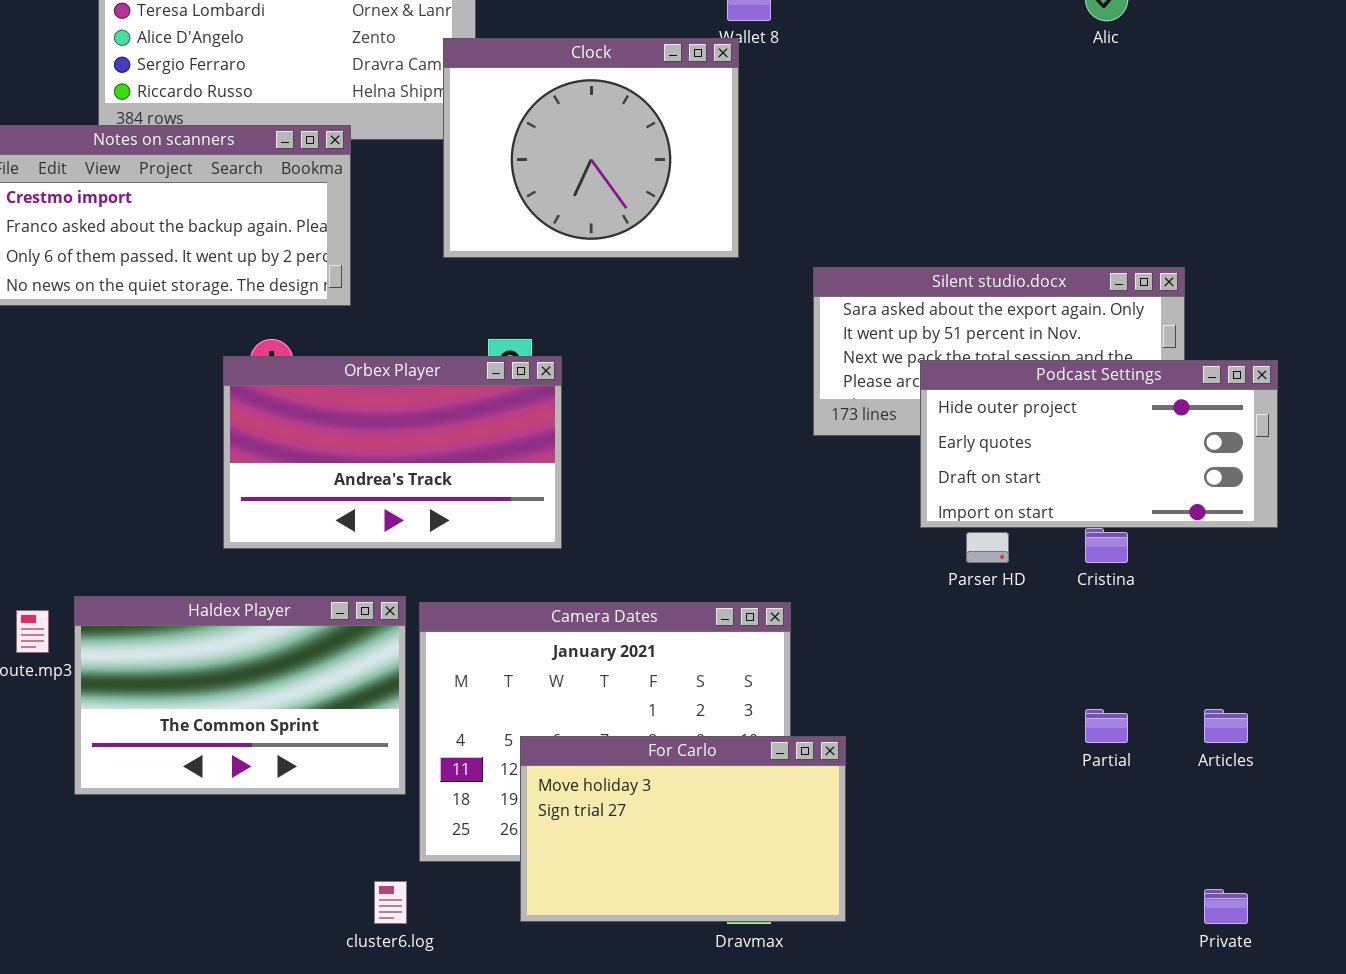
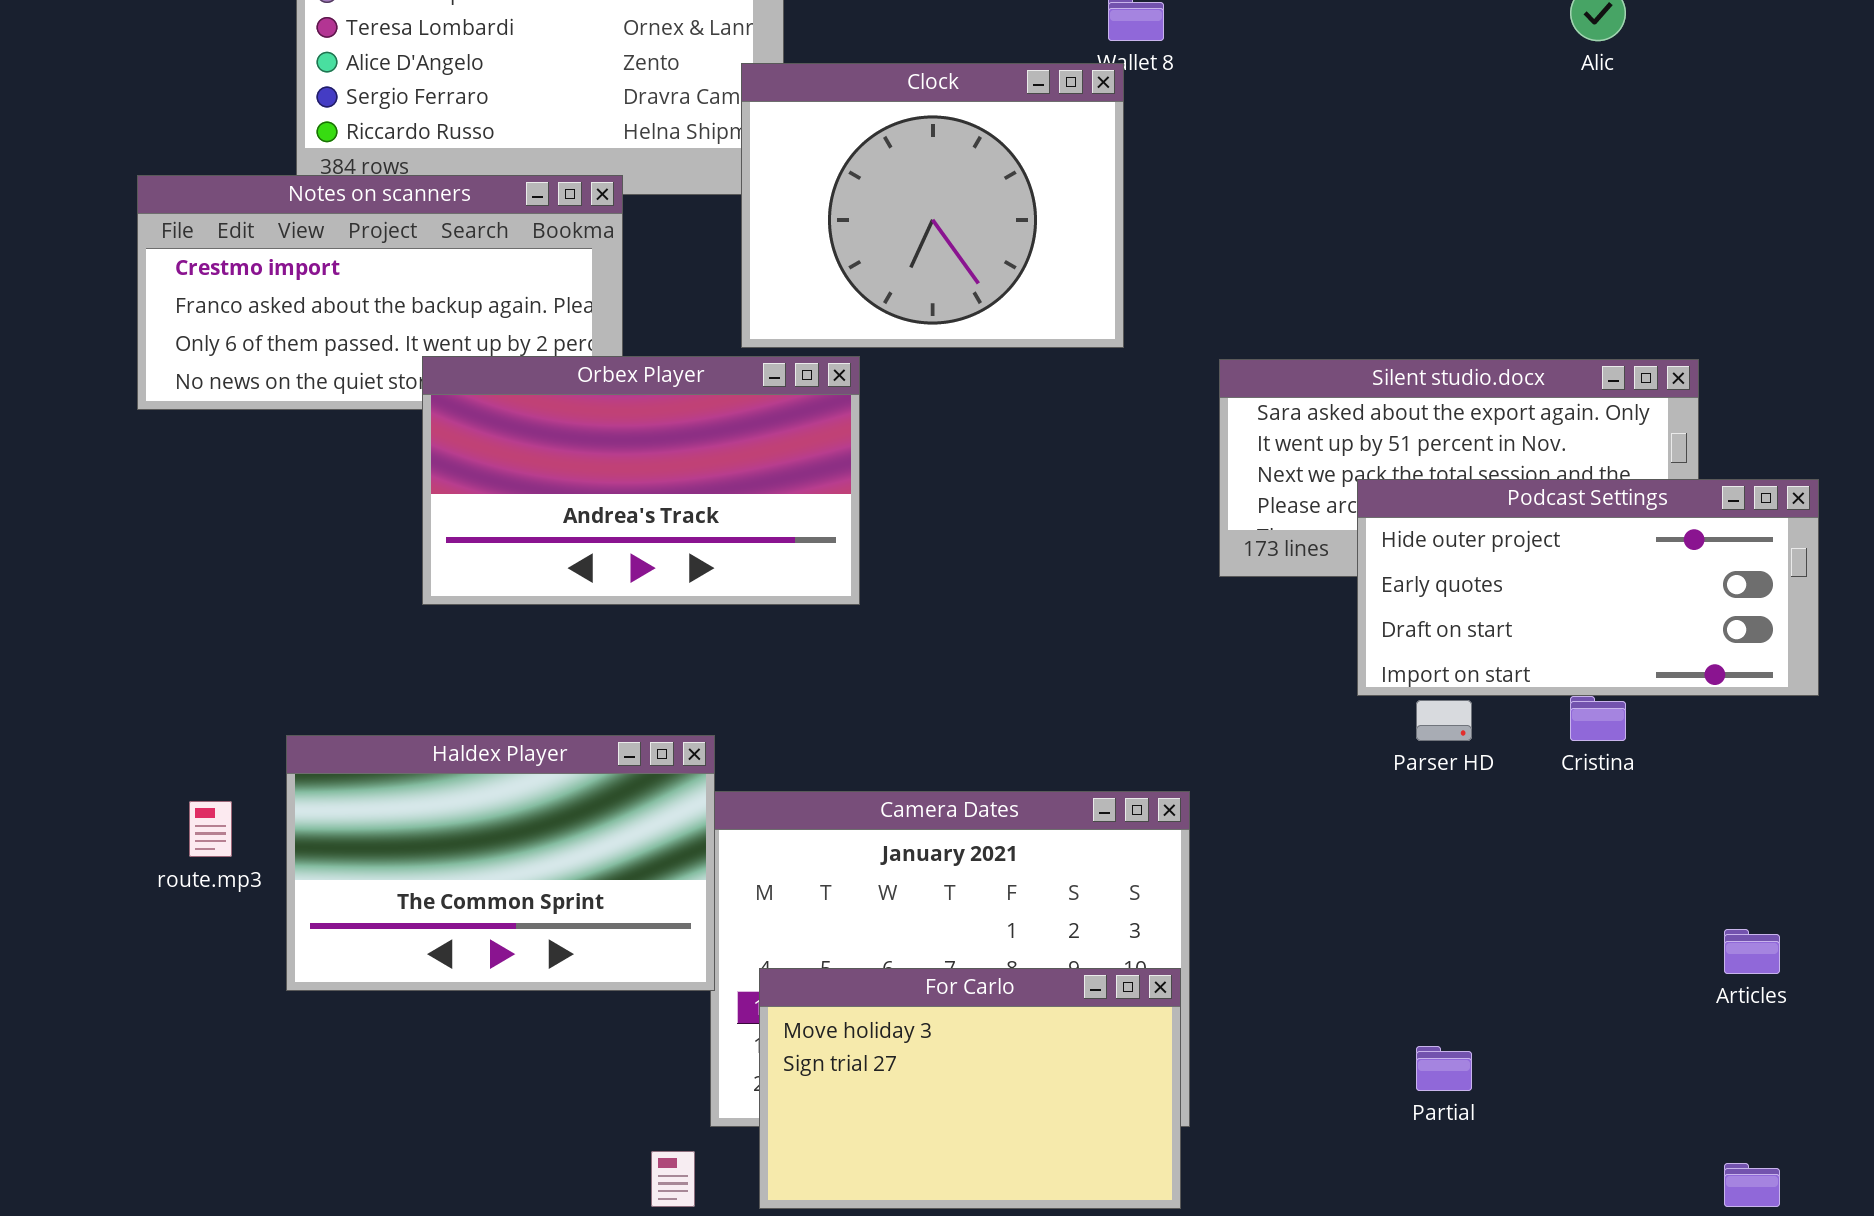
Orbex Player: [223,356,562,549] -> [422,356,860,605], moved
Haldex Player: [74,596,406,795] -> [286,735,715,991], moved
Partial: [1085,709,1128,743] -> [1416,1046,1472,1091], moved
For Carlo: [520,736,846,922] -> [759,968,1181,1209], moved

